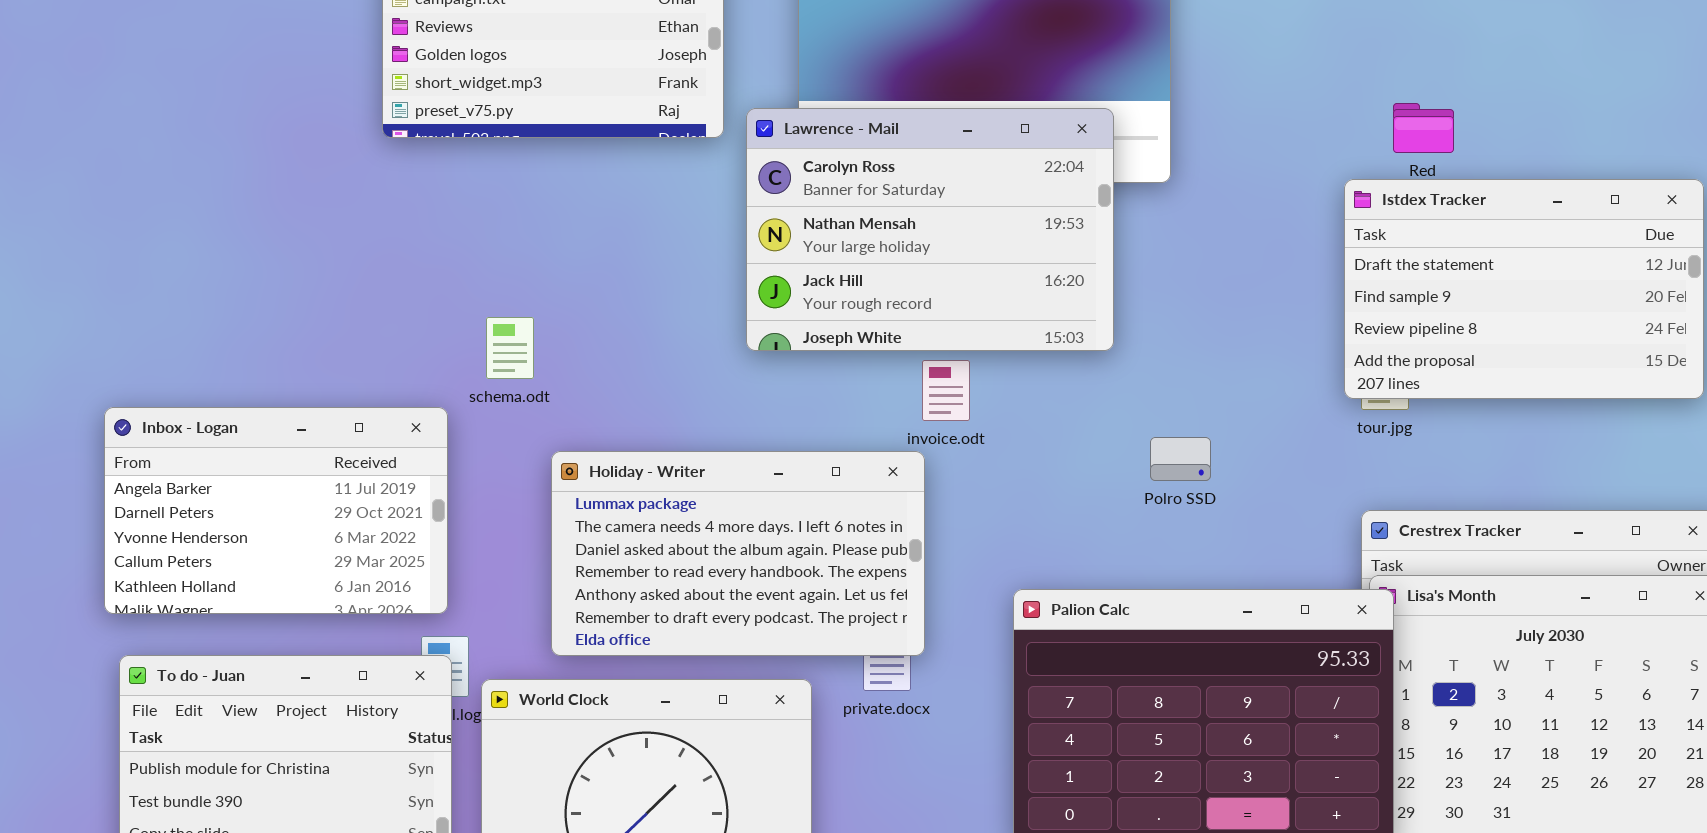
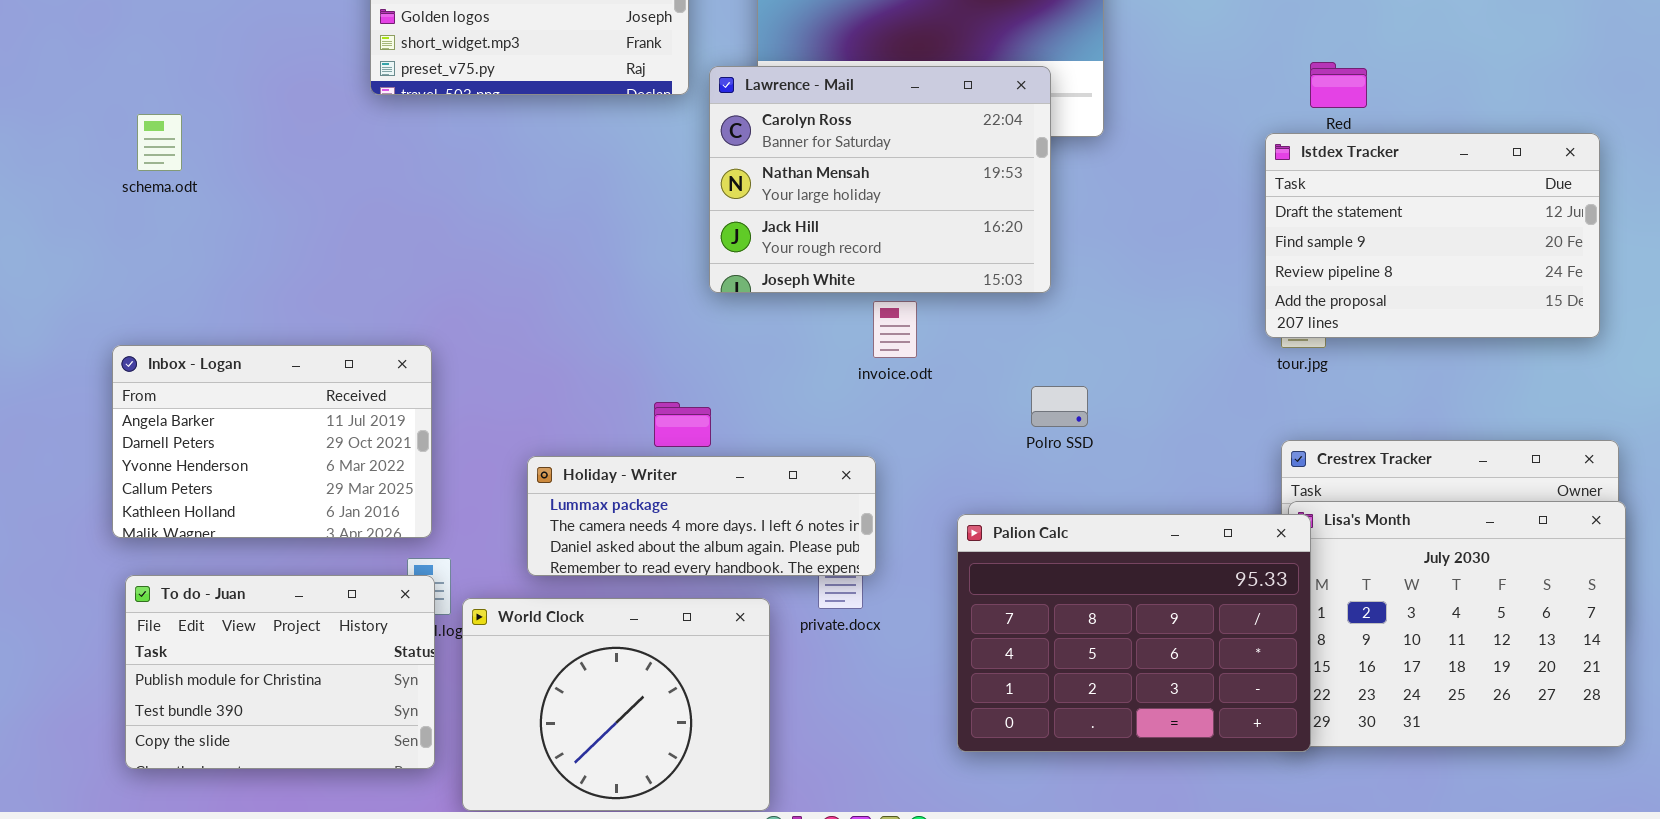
schema.odt: [486,317,534,379] -> [137,114,182,171], moved
Polro SSD: [1150,437,1211,481] -> [1031,386,1088,427], moved
Holiday - Writer: [551,451,925,656] -> [527,456,876,576], resized

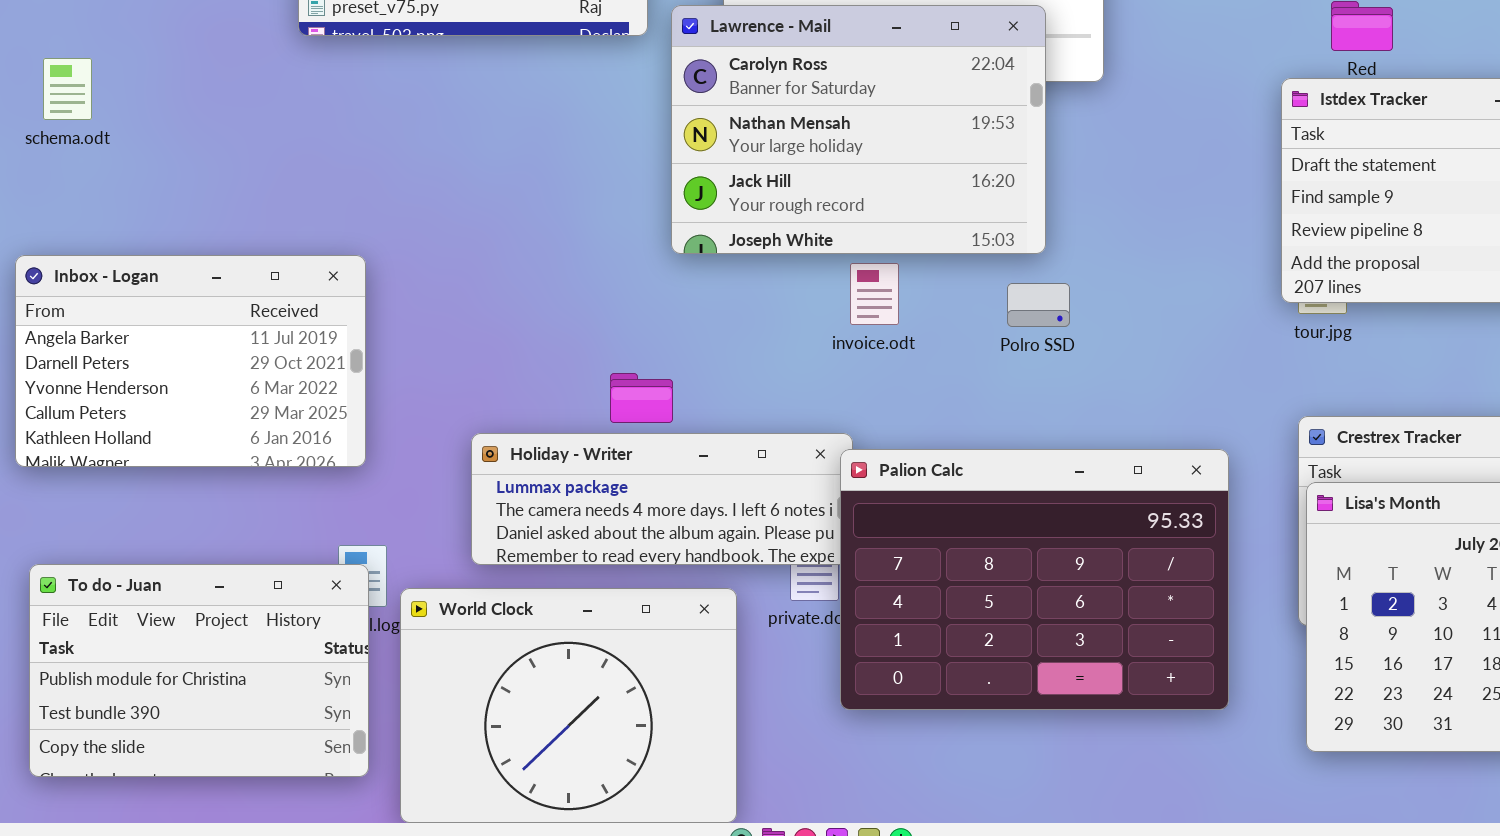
Inbox - Logan: [112,345,432,538] -> [15,255,366,467], moved
Polro SSD: [1031,386,1088,427] -> [1007,283,1070,327], moved
Palion Calc: [957,514,1311,752] -> [840,449,1229,710], moved

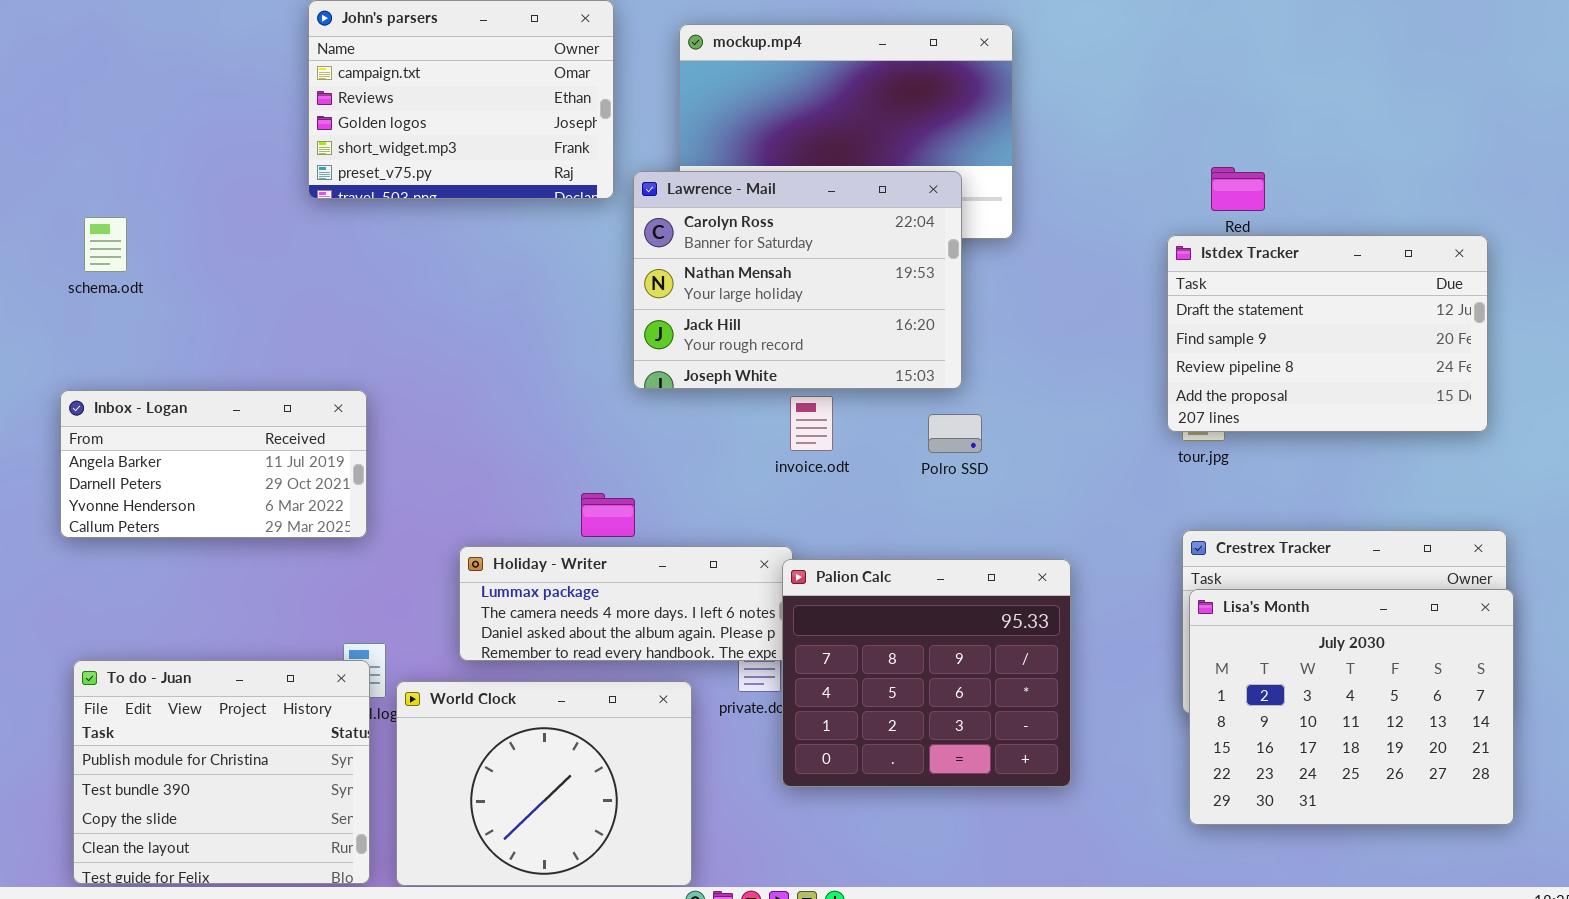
Inbox - Logan: [15,255,366,467] -> [60,390,367,538], resized
Palion Calc: [840,449,1229,710] -> [782,559,1071,787], resized
To do - Juan: [29,564,369,777] -> [73,660,370,884], resized

